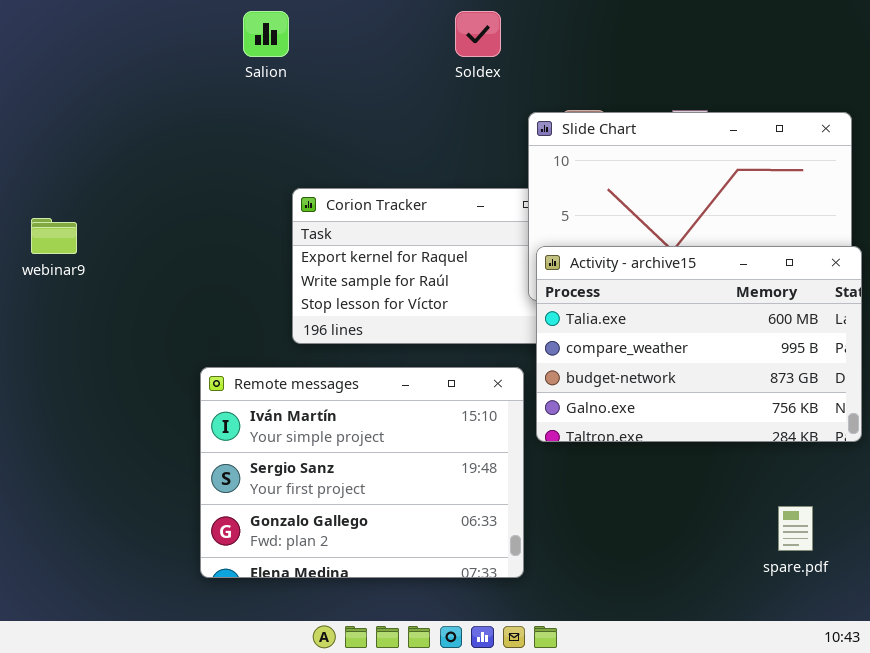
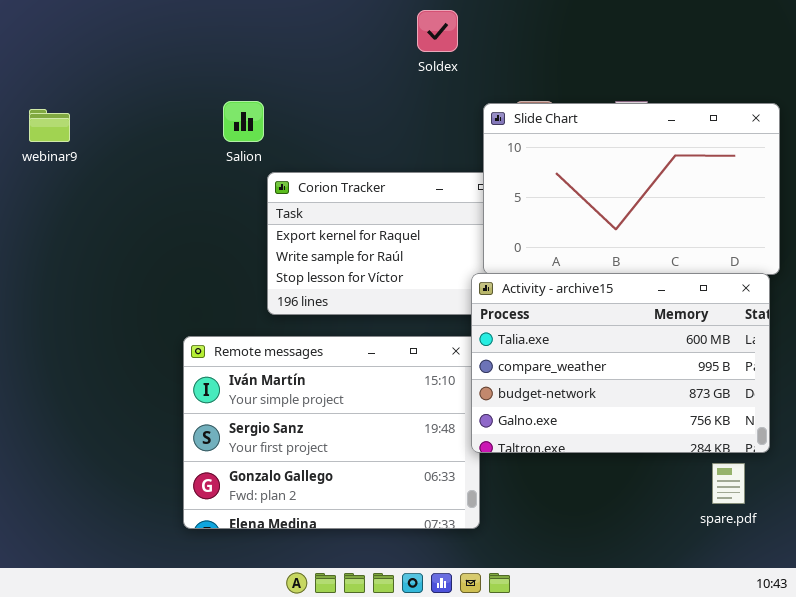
Salion: [243,11,289,57] -> [223,101,264,142], moved
webinar9: [31,218,77,254] -> [29,109,70,142], moved
Activity - archive15: [536,246,862,442] -> [471,273,770,453], moved

